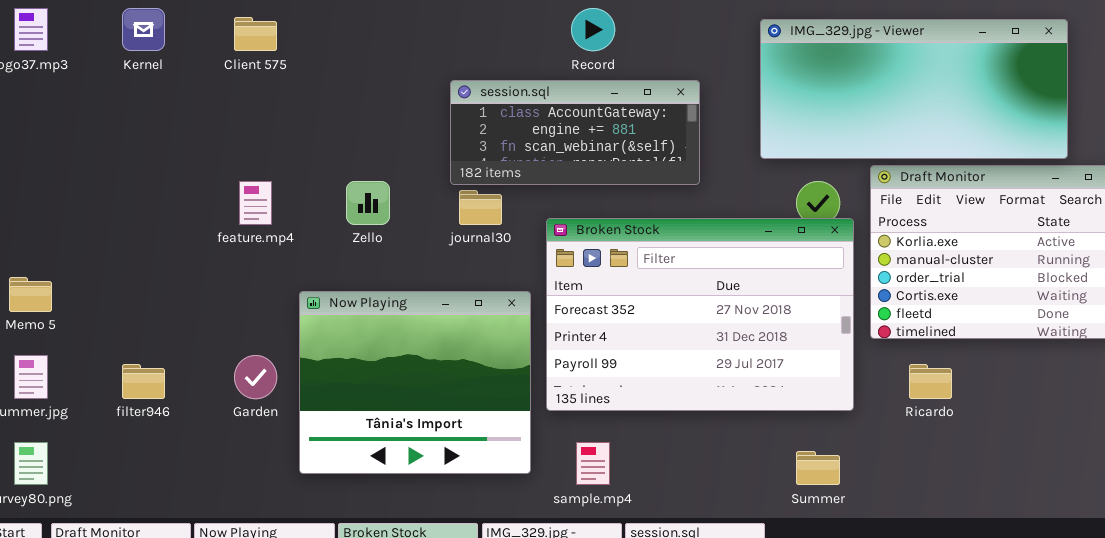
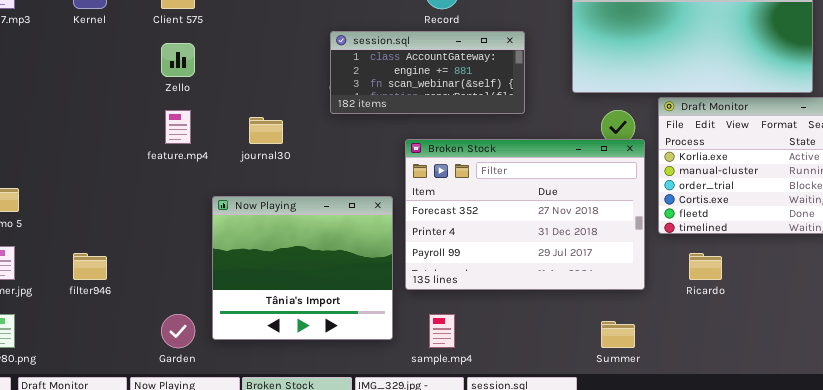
Zello: [346,181,390,225] -> [161,43,195,77], moved
journal30: [459,190,502,225] -> [249,117,283,144], moved
Garden: [234,355,277,399] -> [161,314,195,348], moved

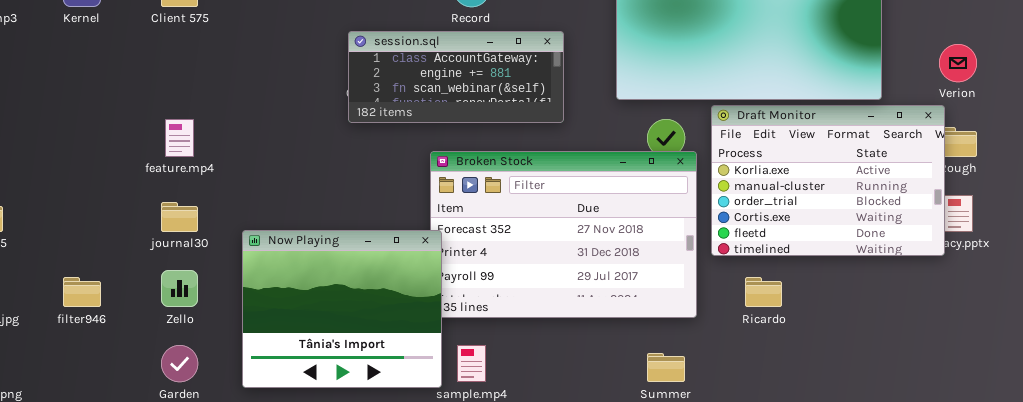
Zello: [161,43,195,77] -> [161,270,198,307], moved
journal30: [249,117,283,144] -> [161,202,198,232], moved
Now Playing: [212,196,393,340] -> [242,230,442,388], moved

